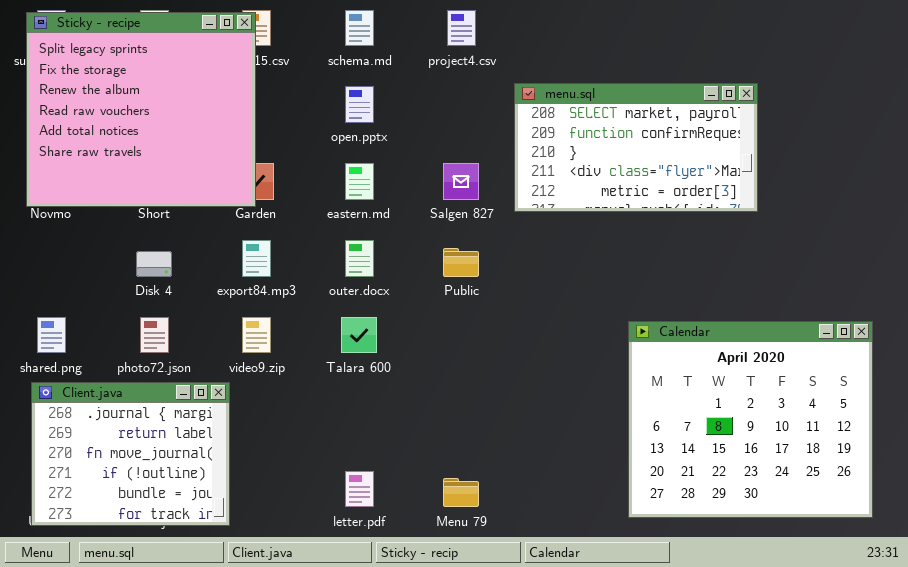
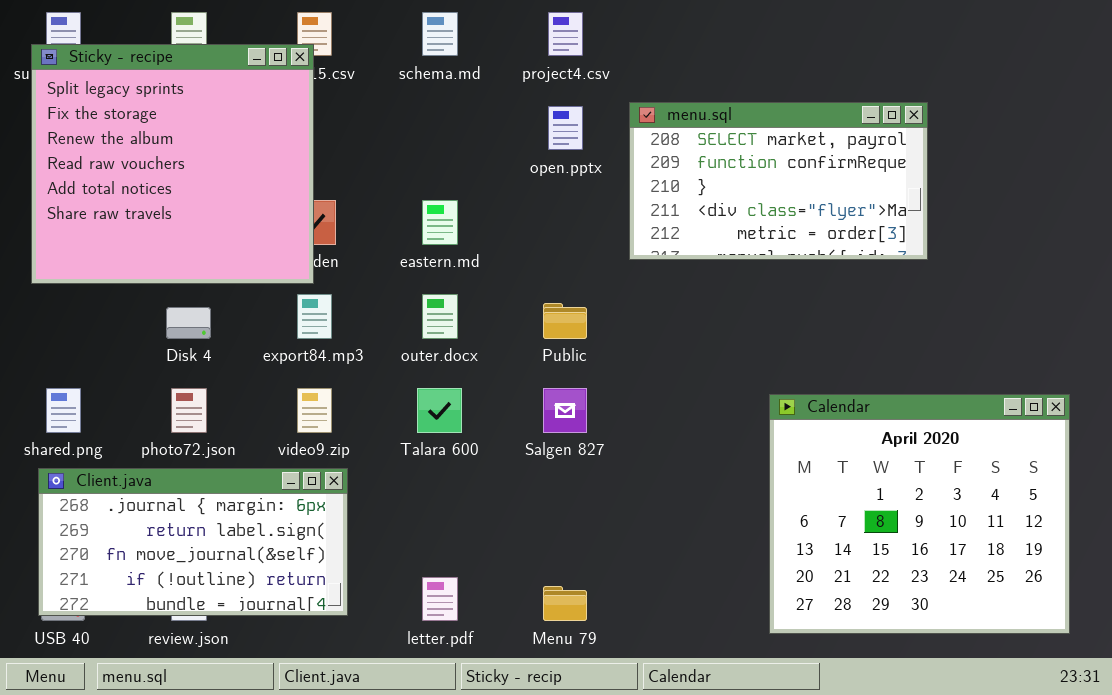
Sticky - recipe: [26,12,256,207] -> [31,44,314,284], moved
open.pptx: [345,86,374,123] -> [548,106,583,150], moved
Salgen 827: [443,163,479,200] -> [543,388,587,433], moved
Client.java: [31,382,230,526] -> [38,468,348,616], resized

